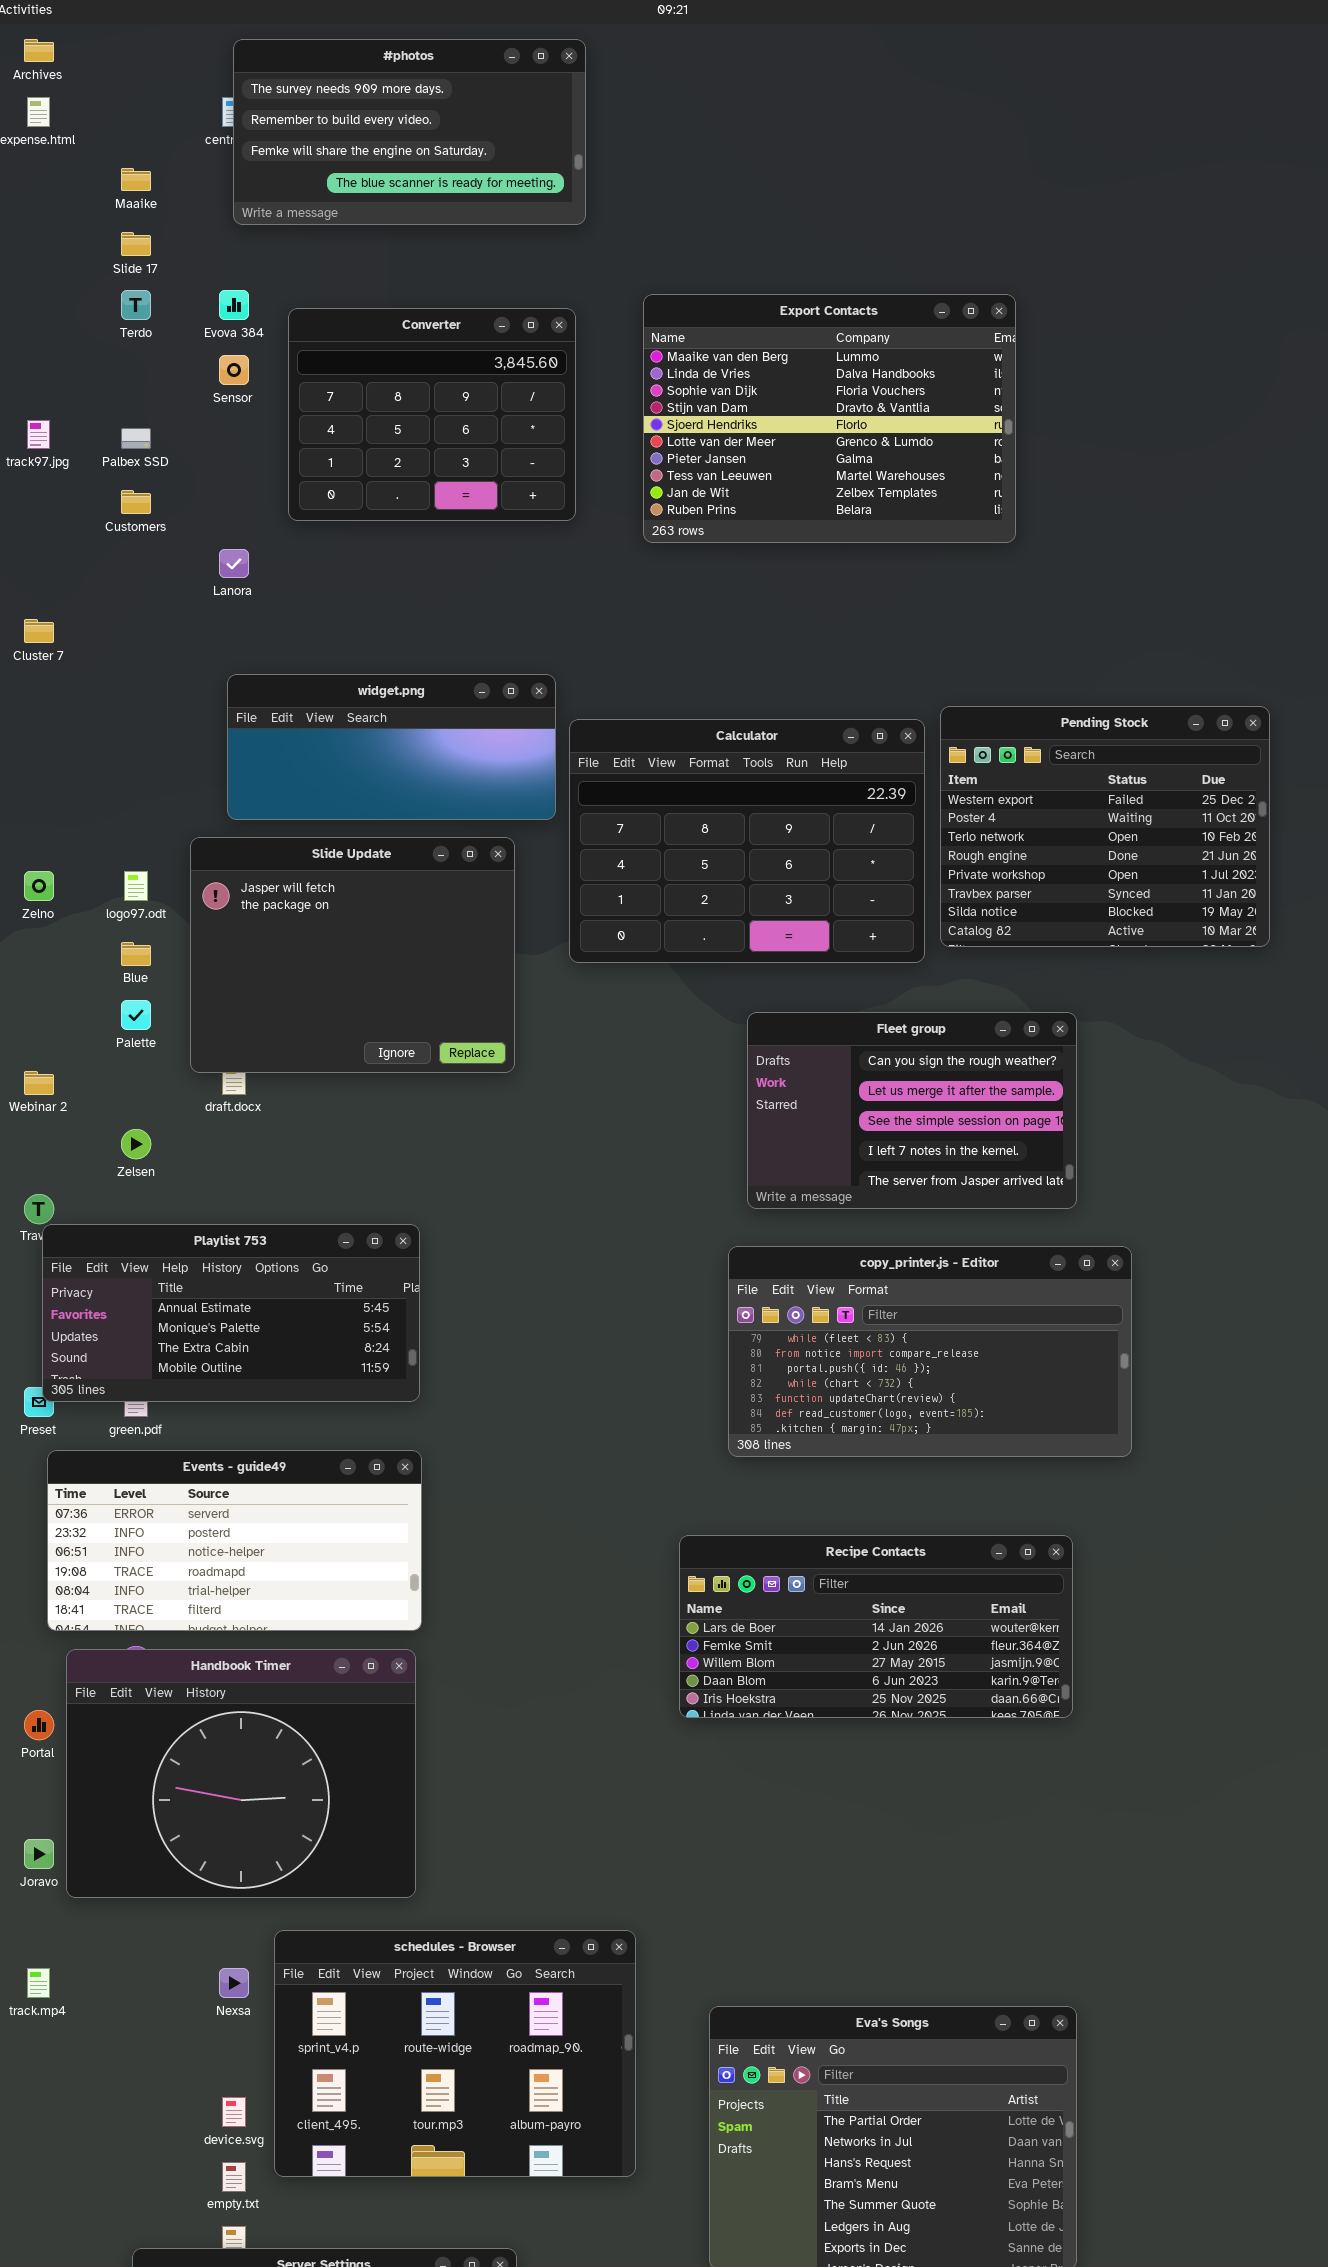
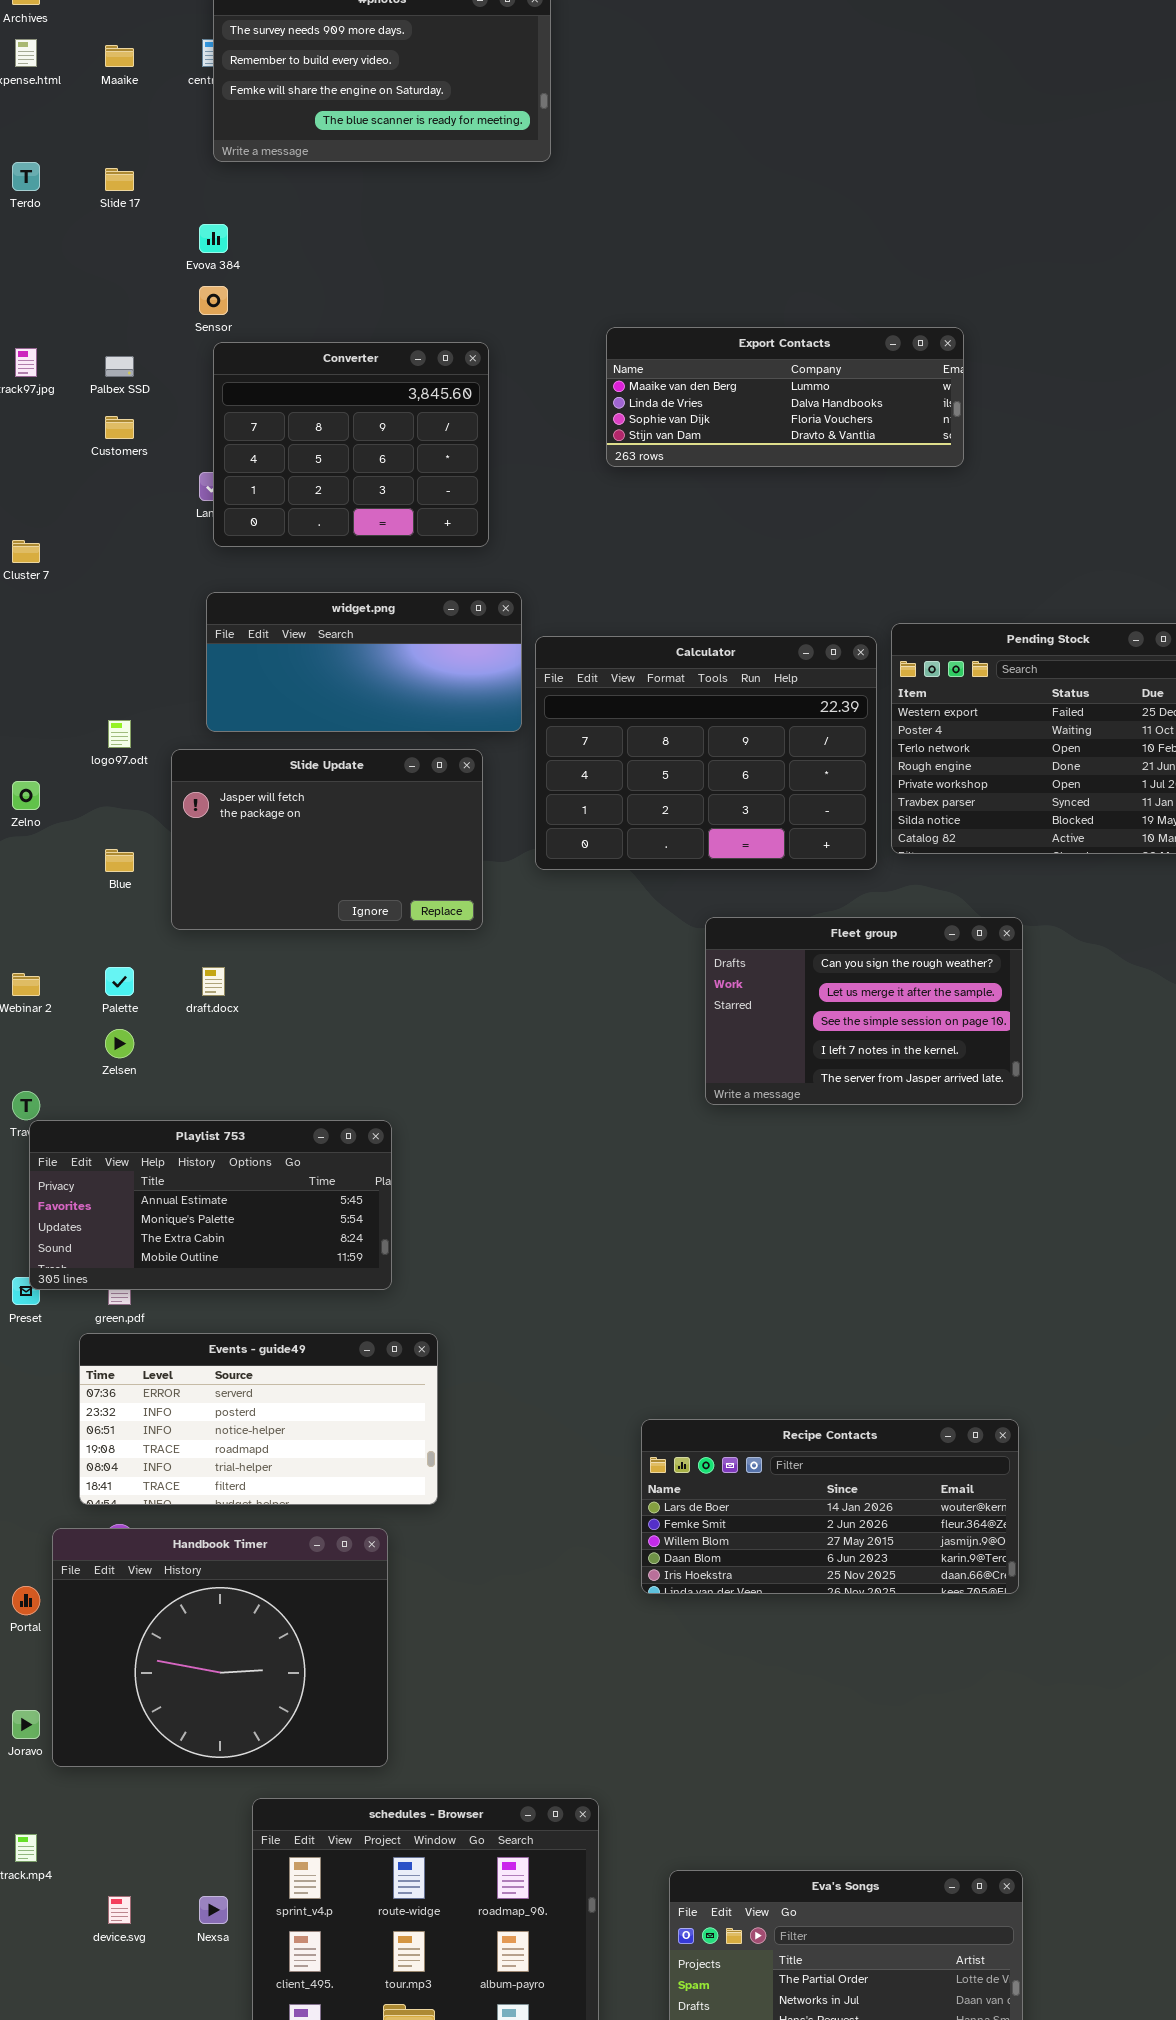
Maaike: [121,168,151,191] -> [105,45,134,67], moved
Terdo: [121,290,151,320] -> [12,162,40,191], moved
Export Contacts: [643,294,1016,543] -> [606,327,964,467], resized
Converter: [288,308,576,521] -> [213,342,489,547], moved
Slide Update: [190,837,515,1073] -> [171,749,483,930], resized
logo97.odt: [124,871,148,901] -> [108,720,131,748], moved
Palette: [121,1000,151,1030] -> [105,967,134,996], moved
copy_printer.js - Editor: [728,1246,1132,1457] -> none, closed
Events - guide49: [47,1450,422,1631] -> [79,1333,438,1505], moved
Nexsa: [219,1968,249,1998] -> [199,1896,228,1924], moved
device.svg: [222,2097,246,2127] -> [108,1896,131,1924], moved

